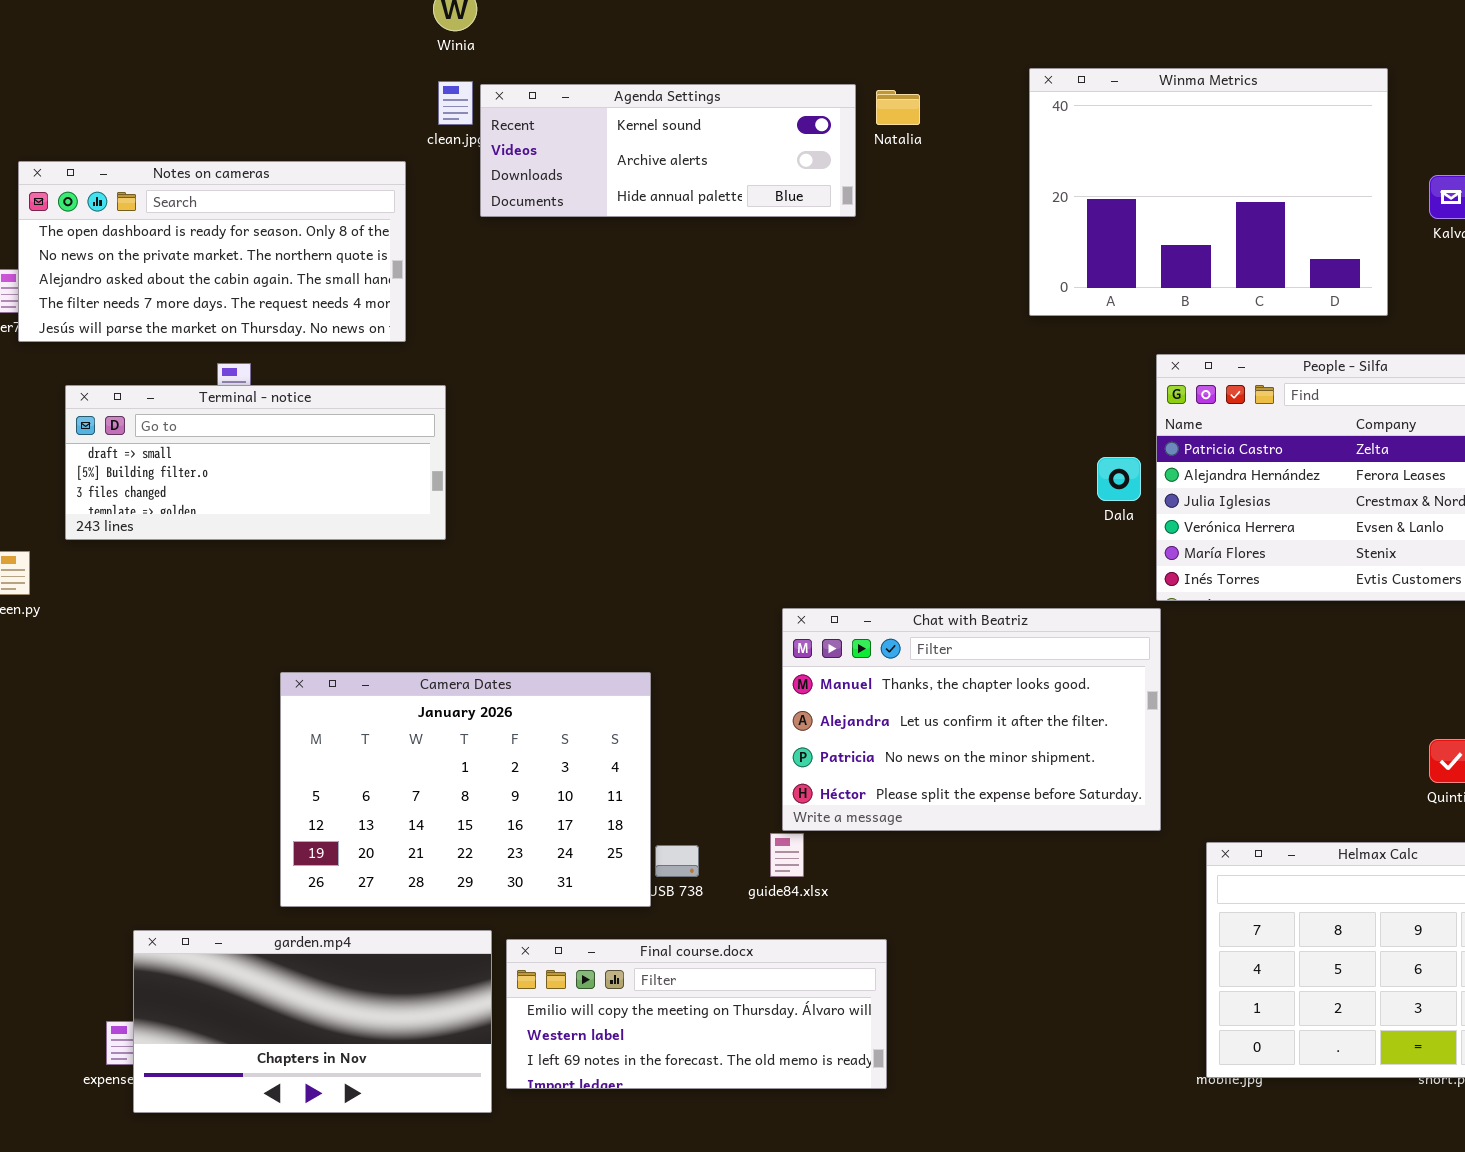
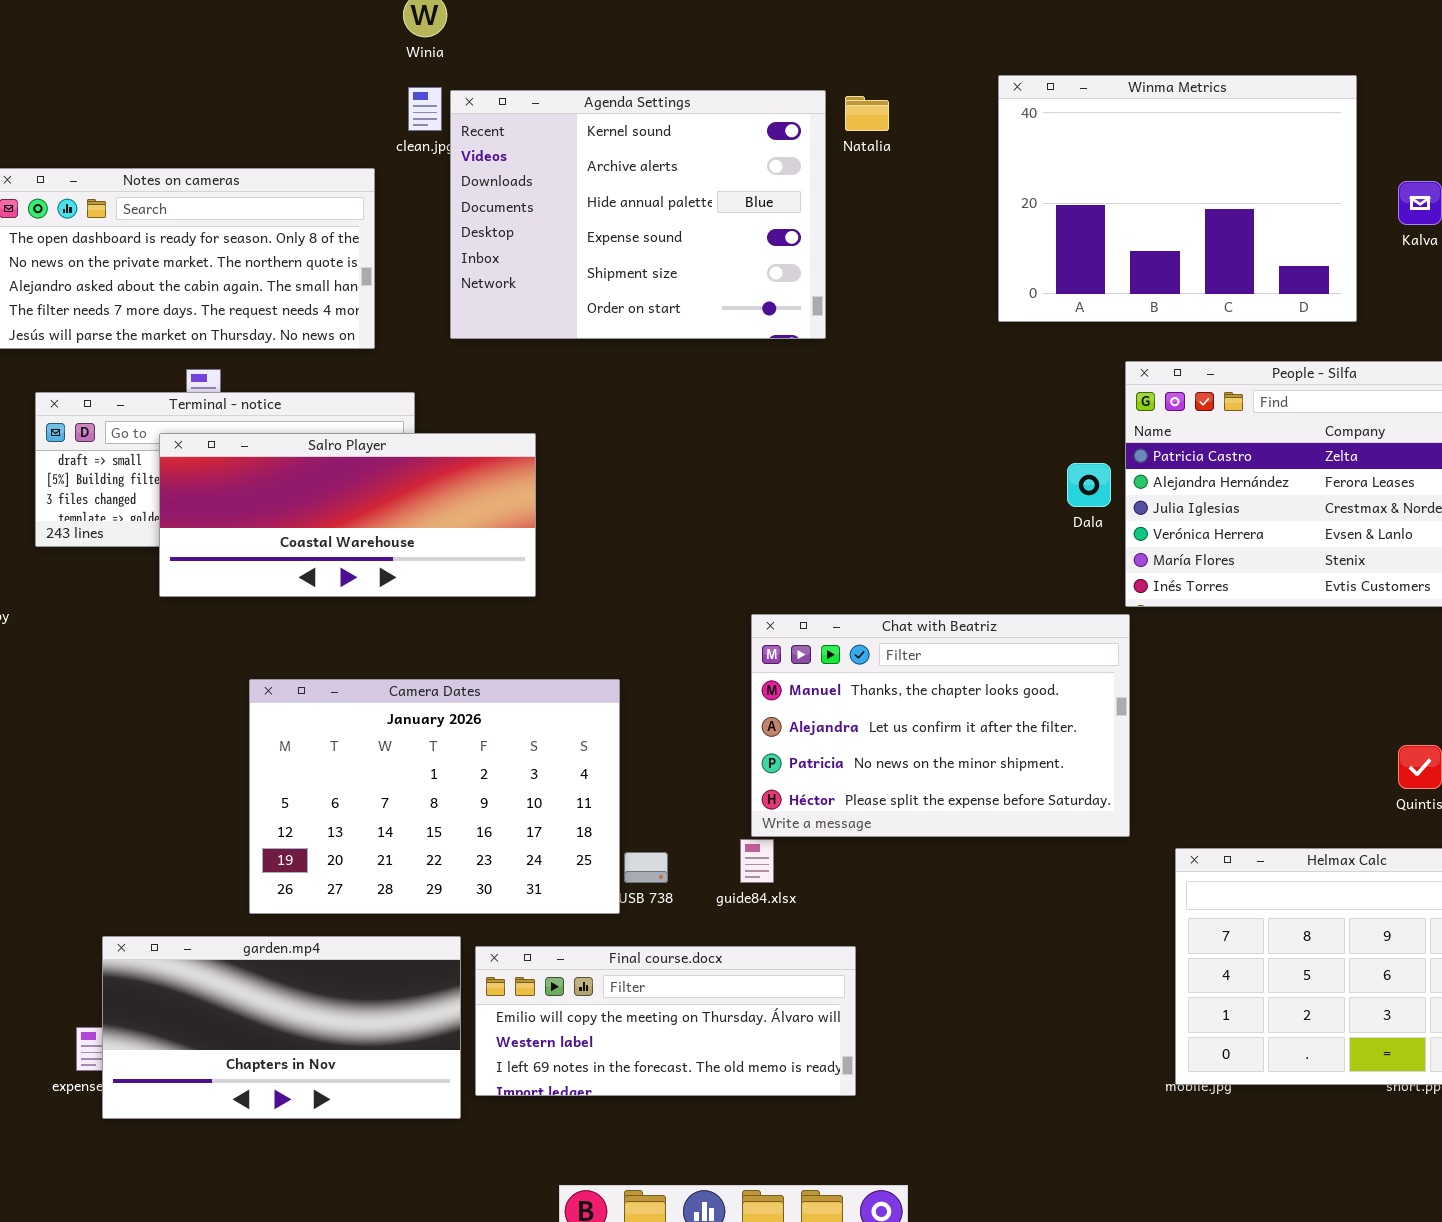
Agenda Settings: [480,84,856,217] -> [450,90,826,339], resized
Salro Player: none -> [159,433,536,597], opened

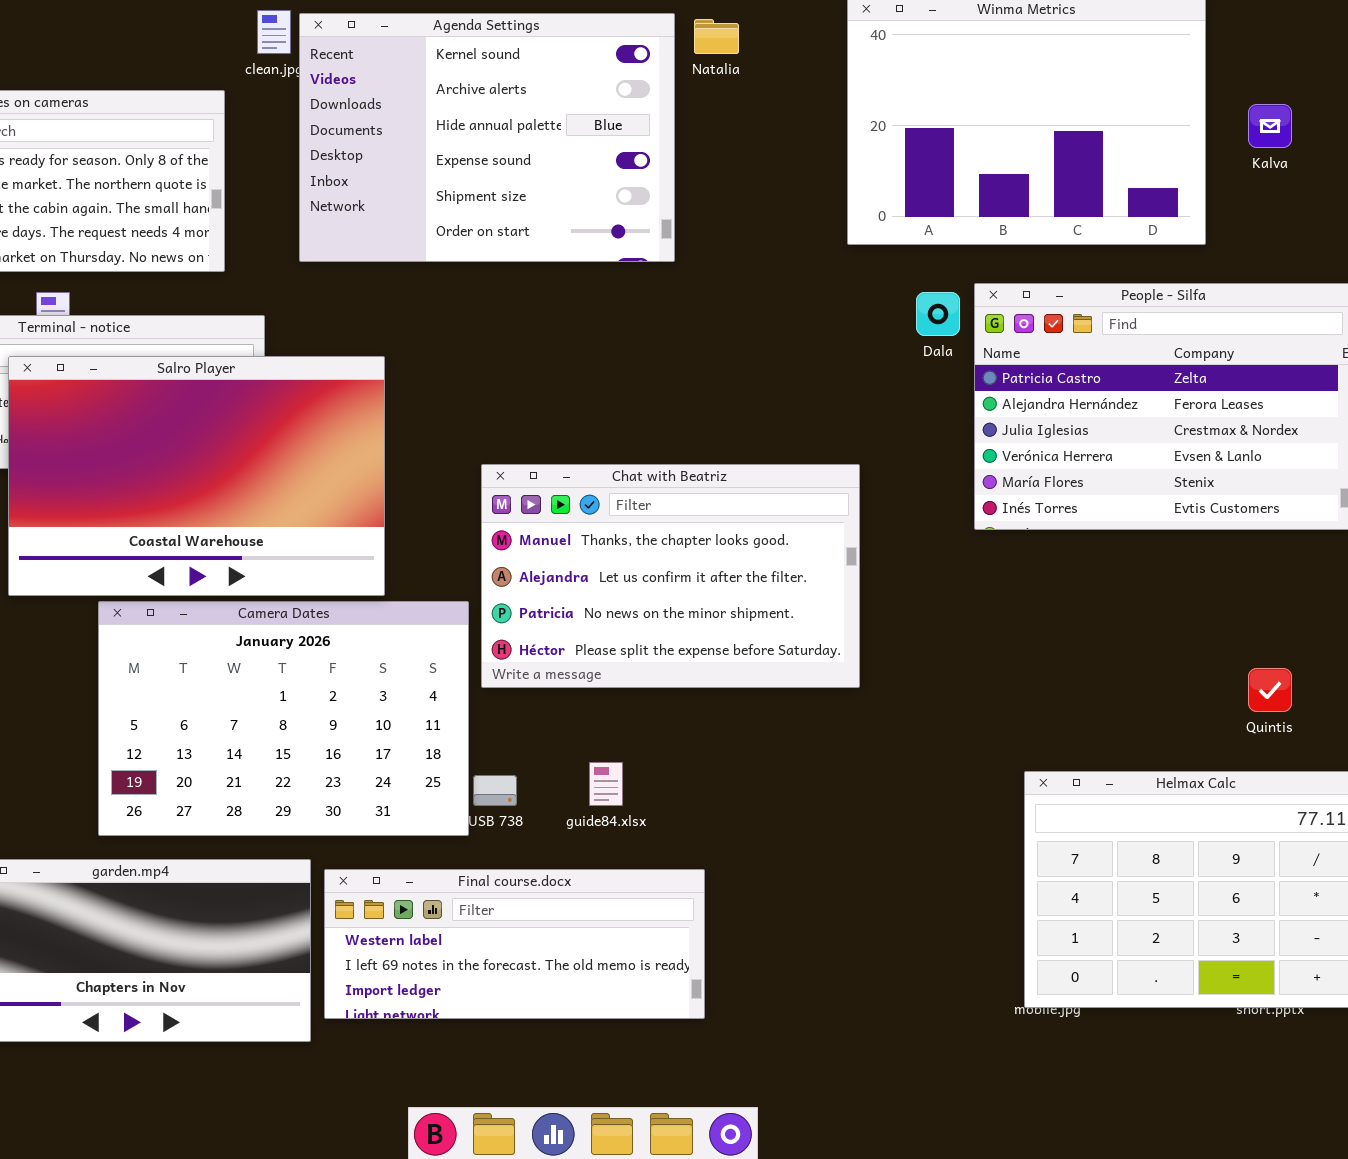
Salro Player: [159,433,536,597] -> [8,356,385,596], resized
Dala: [1067,463,1111,507] -> [916,292,960,336], moved
Chat with Beatriz: [751,614,1130,837] -> [481,464,860,688], moved
Final course.docx: [475,946,856,1096] -> [324,869,705,1019], scrolled down 1 row

